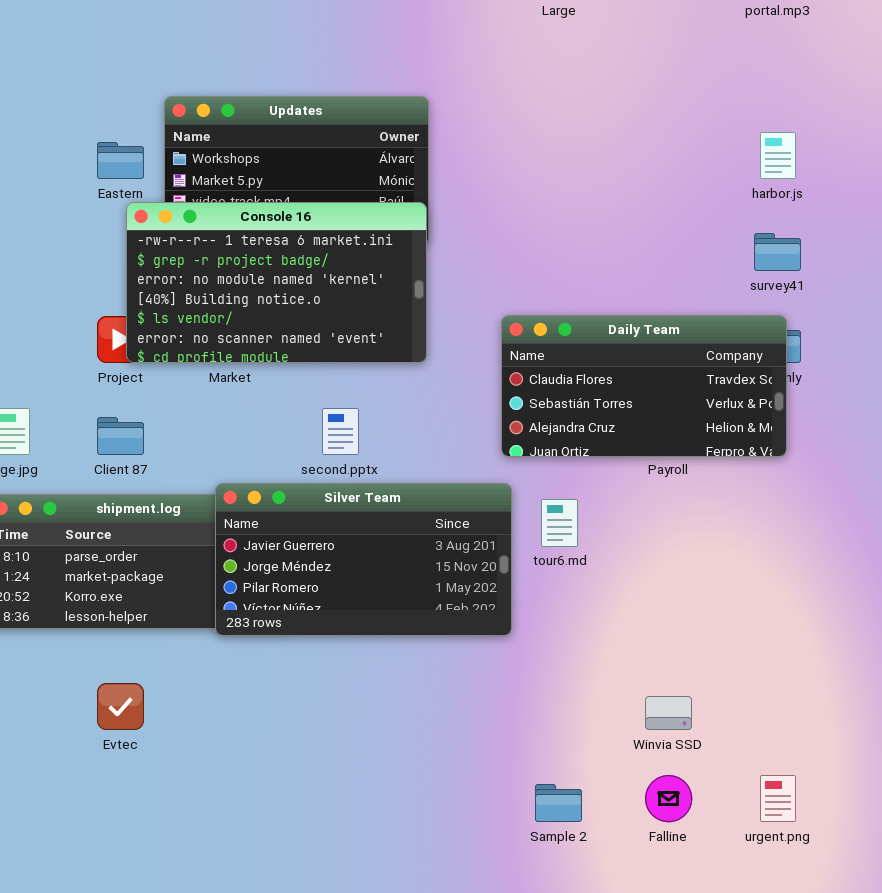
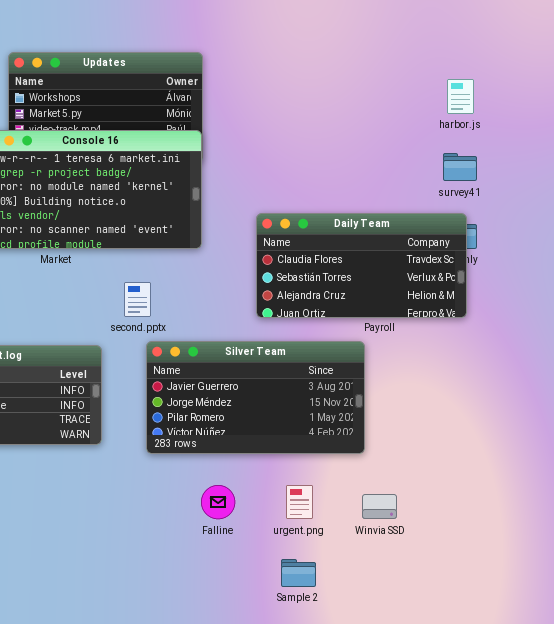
Silver Team: [215,483,512,636] -> [146,341,365,454], moved
Falline: [645,775,692,822] -> [201,485,235,519], moved
urgent.png: [760,775,796,822] -> [286,485,313,519], moved

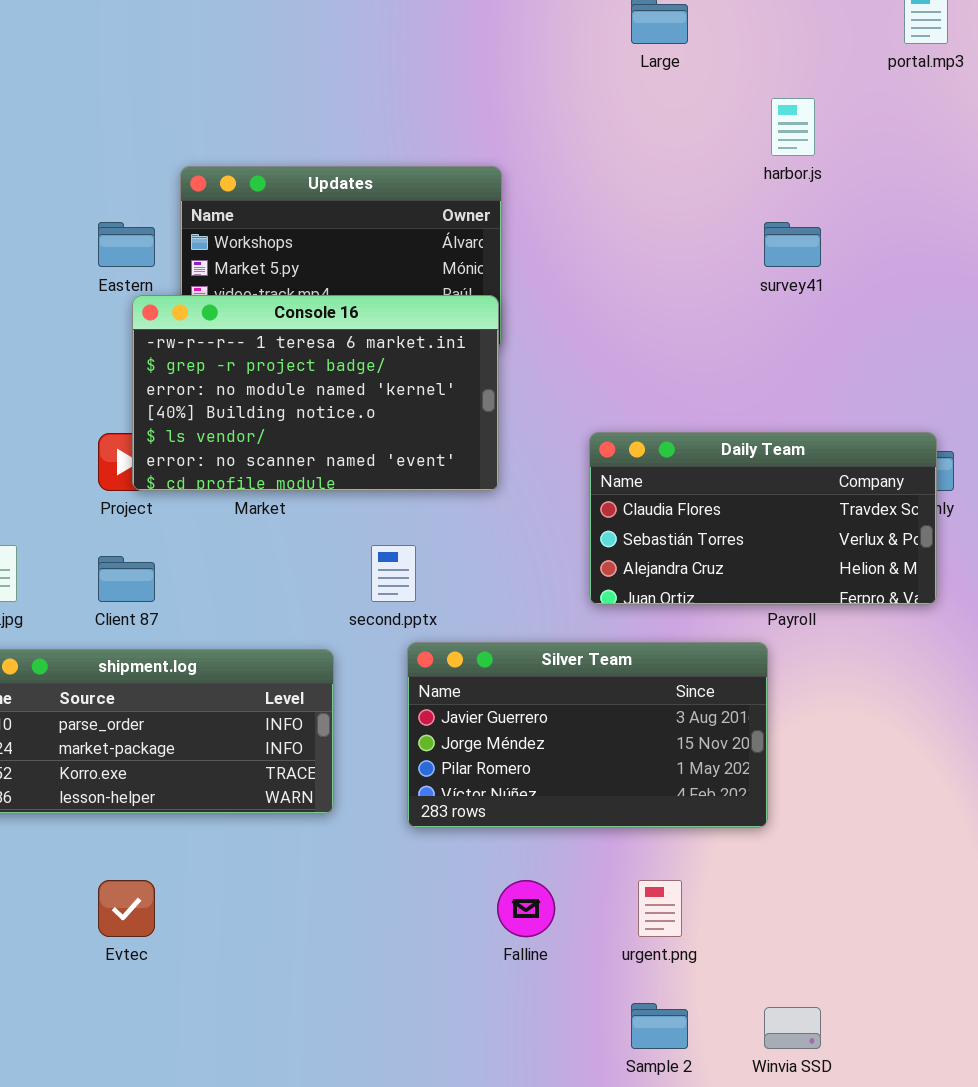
harbor.js: [447,79,474,114] -> [771,98,815,156], moved
survey41: [443,153,477,181] -> [764,222,821,267], moved
Winvia SSD: [362,494,397,519] -> [764,1007,821,1049], moved

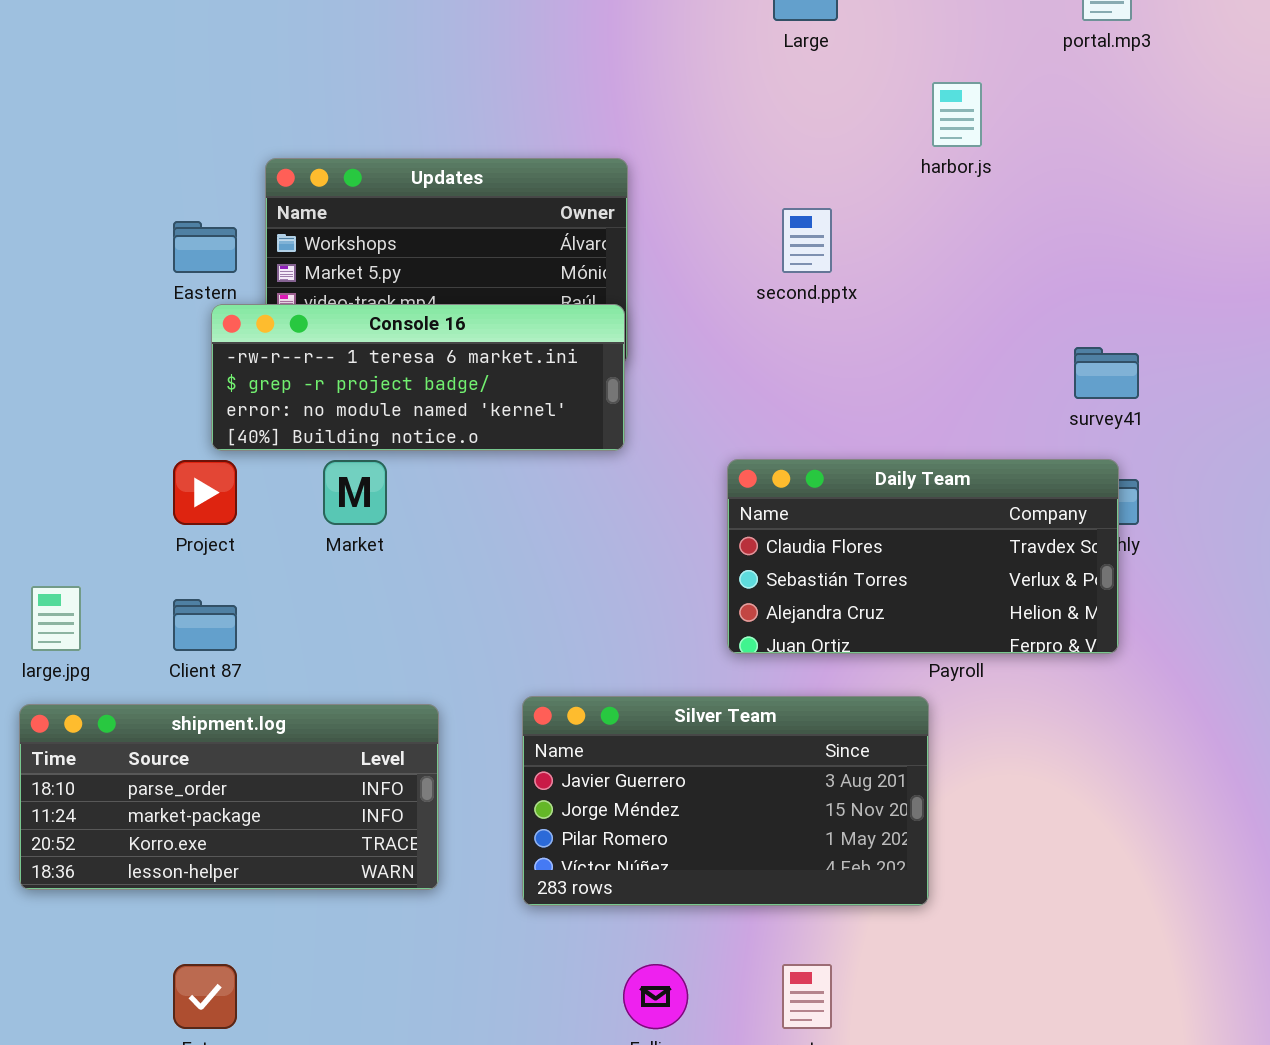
survey41: [764,222,821,267] -> [1074,347,1139,399], moved
Console 16: [132,295,499,491] -> [211,304,625,451], resized
second.pptx: [371,545,416,602] -> [782,208,832,273], moved

